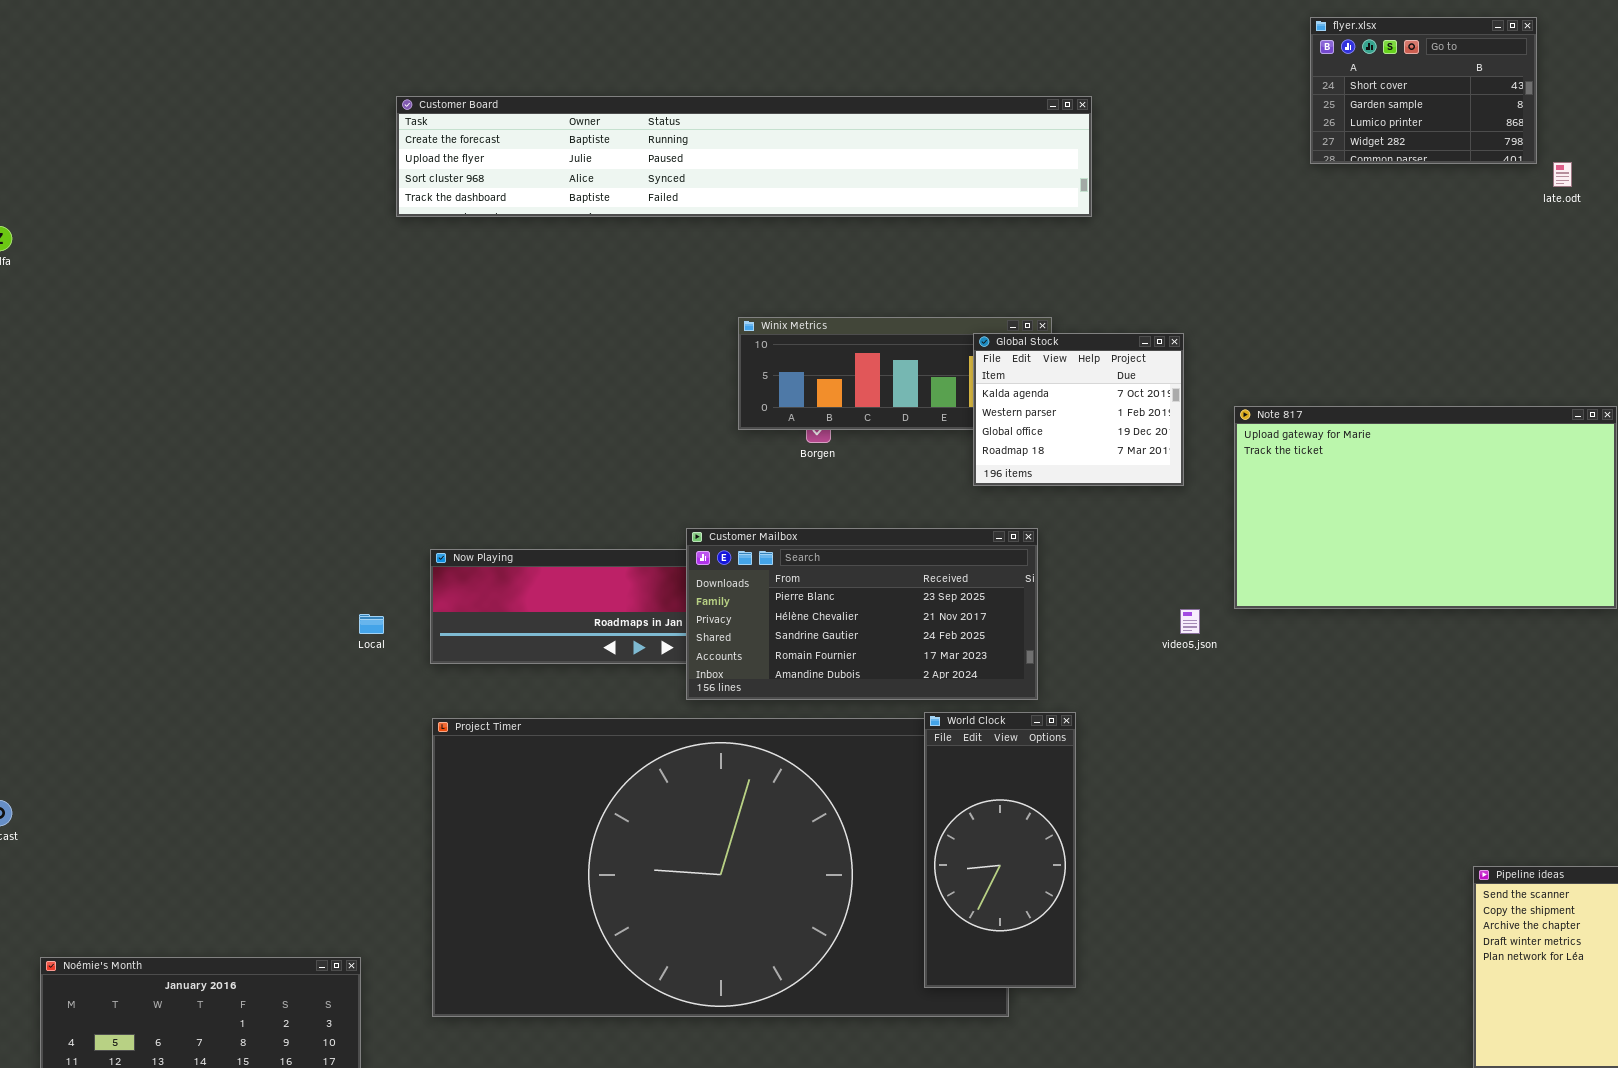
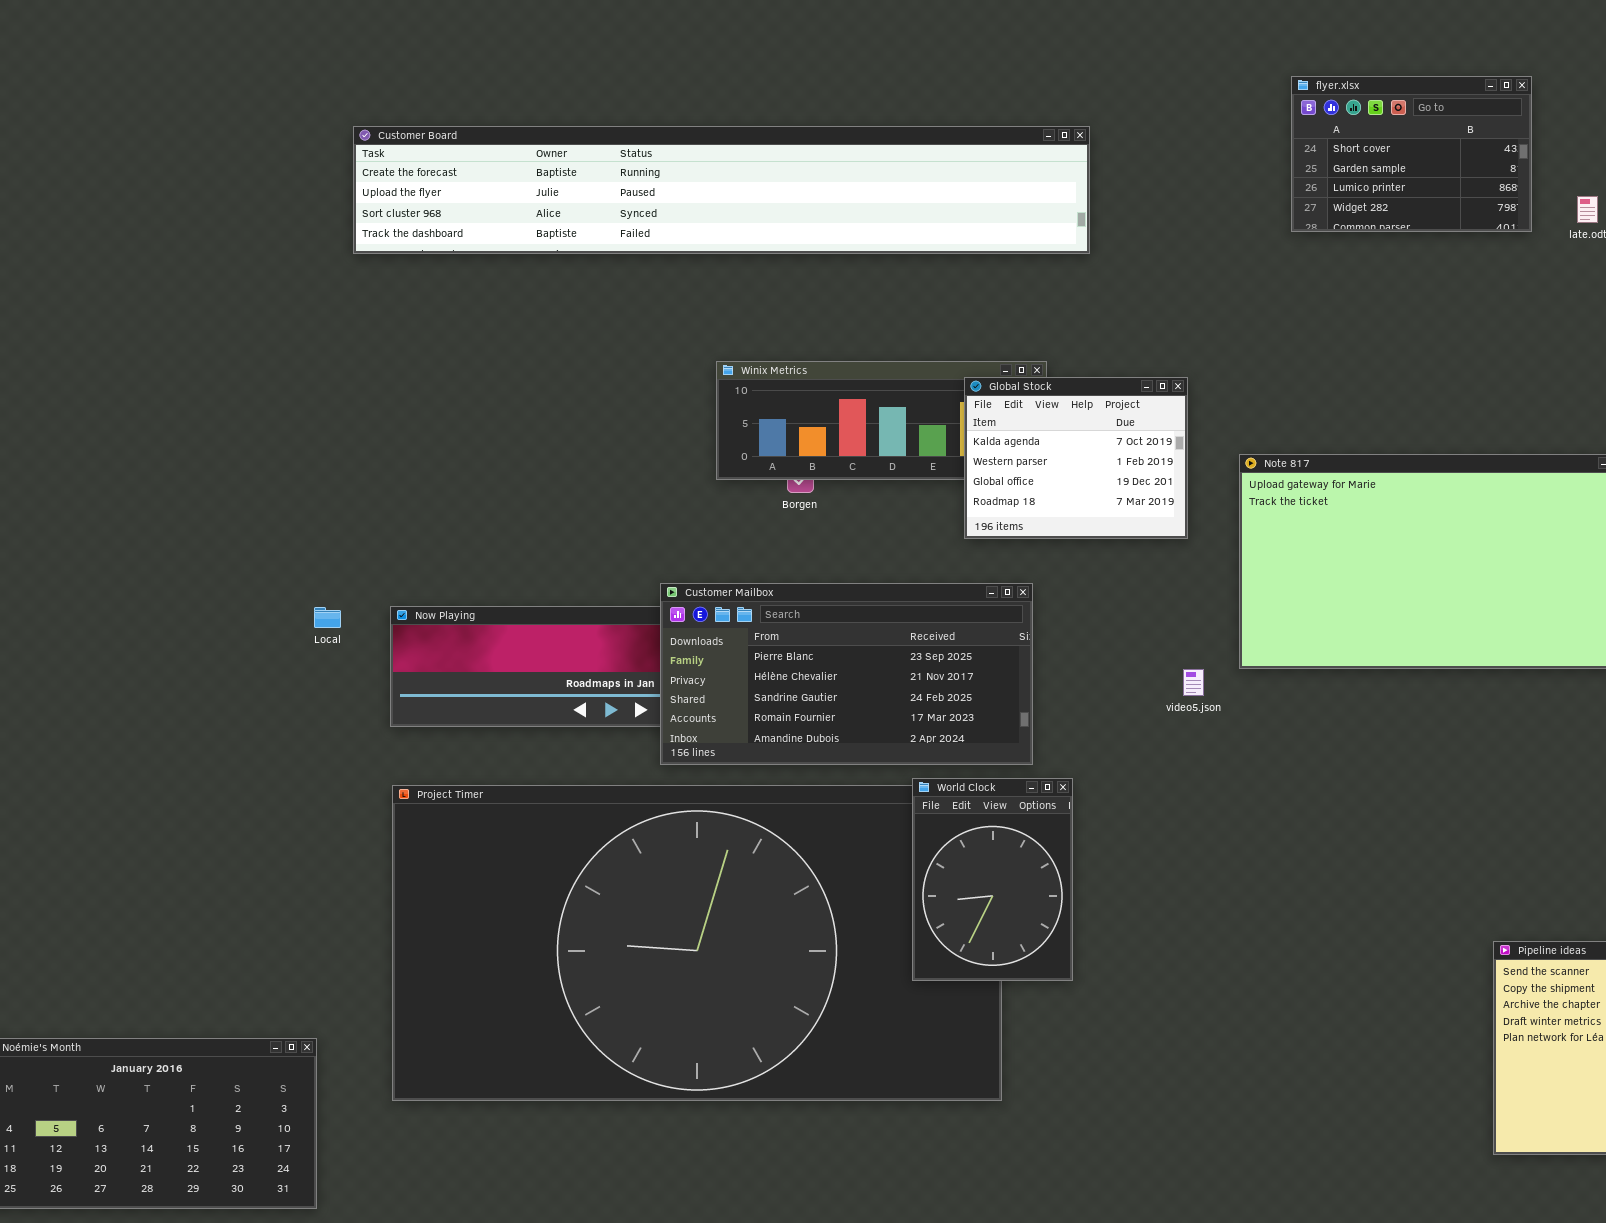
flyer.xlsx: [1310,17,1537,164] -> [1291,76,1532,232], moved
Local: [359,614,384,634] -> [314,607,341,628], moved
World Clock: [924,712,1076,988] -> [912,778,1073,981], resized

